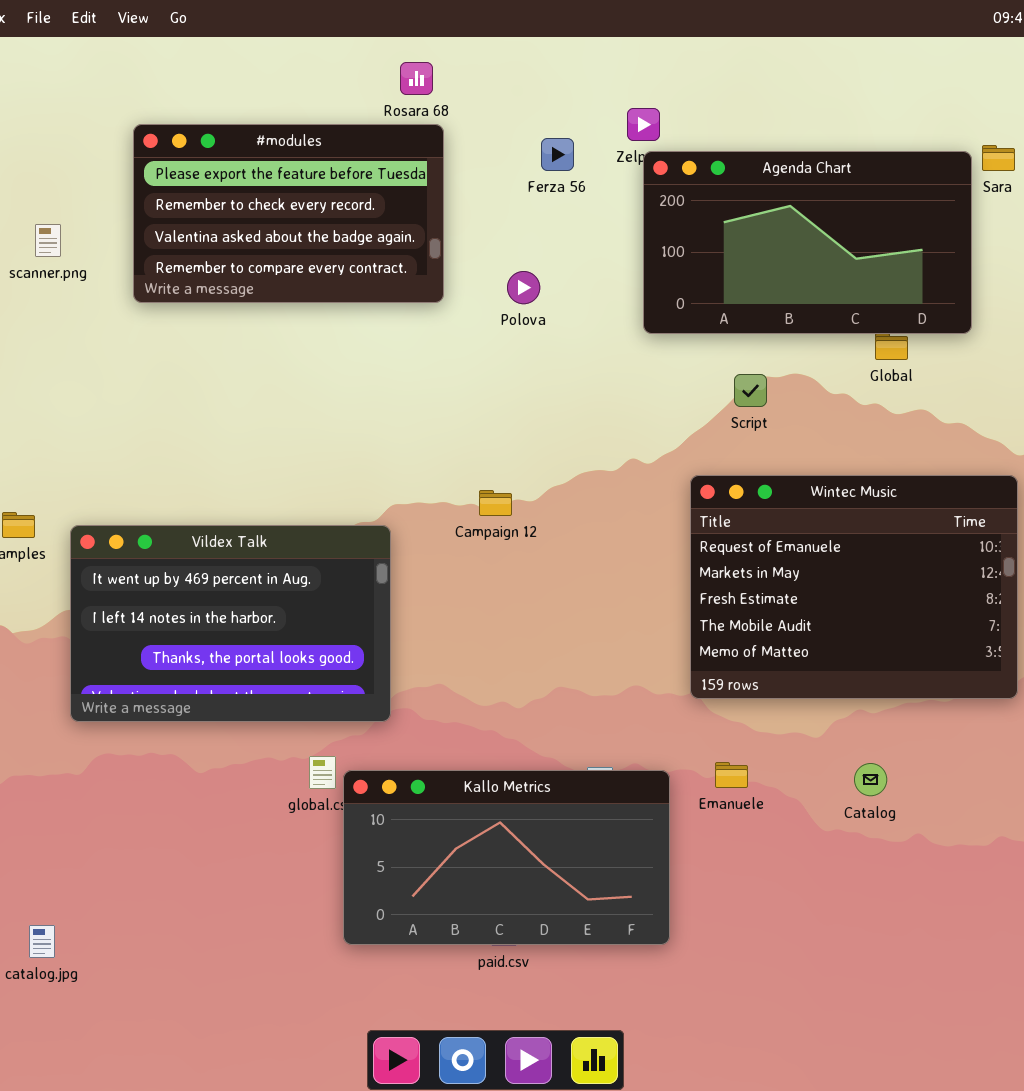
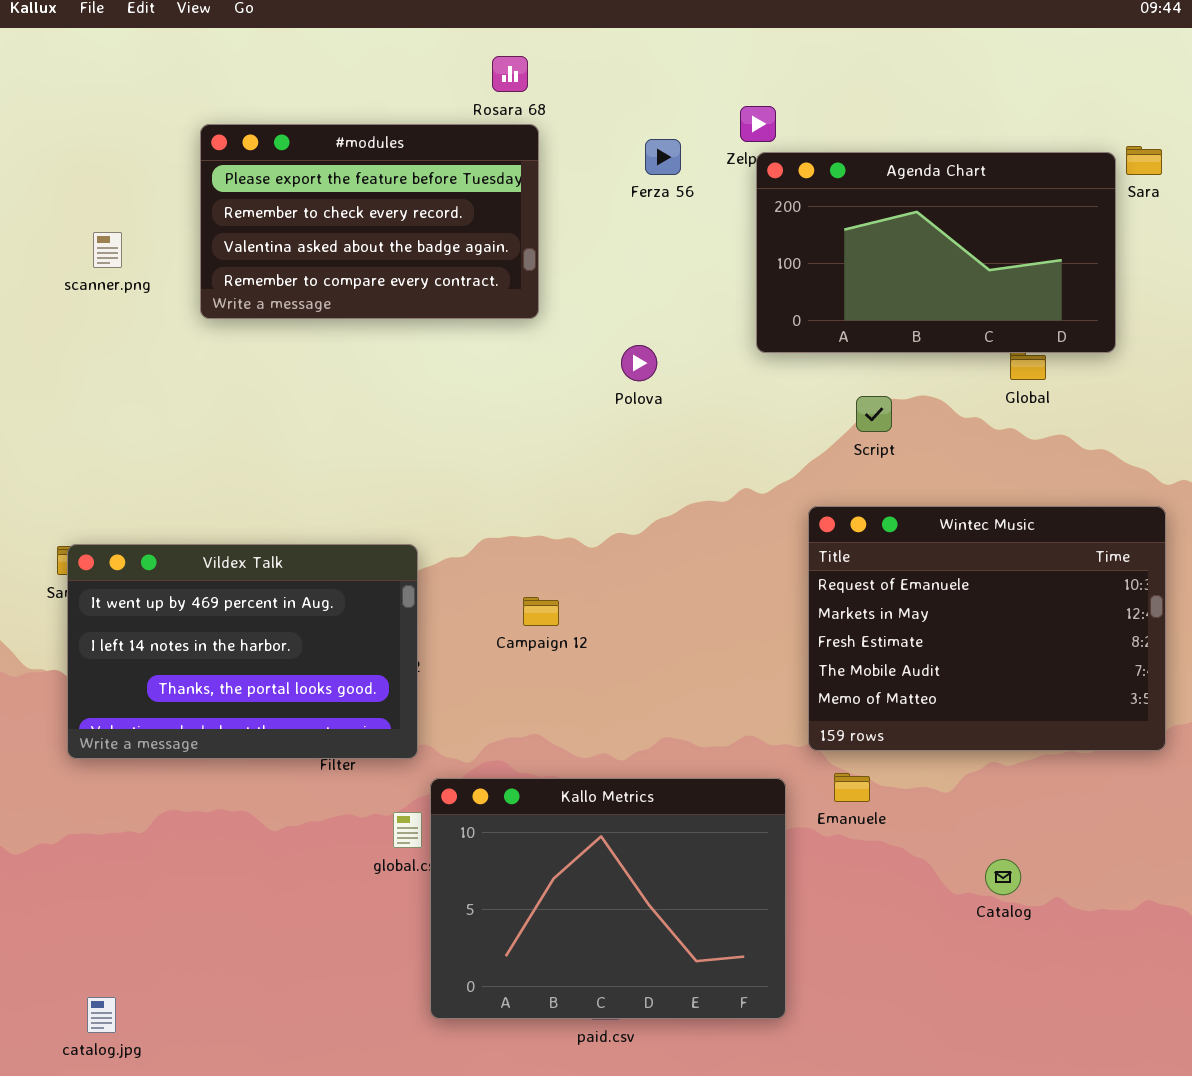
Polova: [507,271,540,304] -> [621,345,657,381], moved
Campaign 12: [479,490,512,516] -> [523,597,559,626], moved
Vildex Talk: [70,525,391,722] -> [67,544,418,759], moved
Emanuele: [715,762,748,788] -> [834,773,870,802], moved
Catalog: [854,763,887,796] -> [985,859,1021,895], moved
Kallo Metrics: [343,770,670,945] -> [430,778,786,1019], resized

